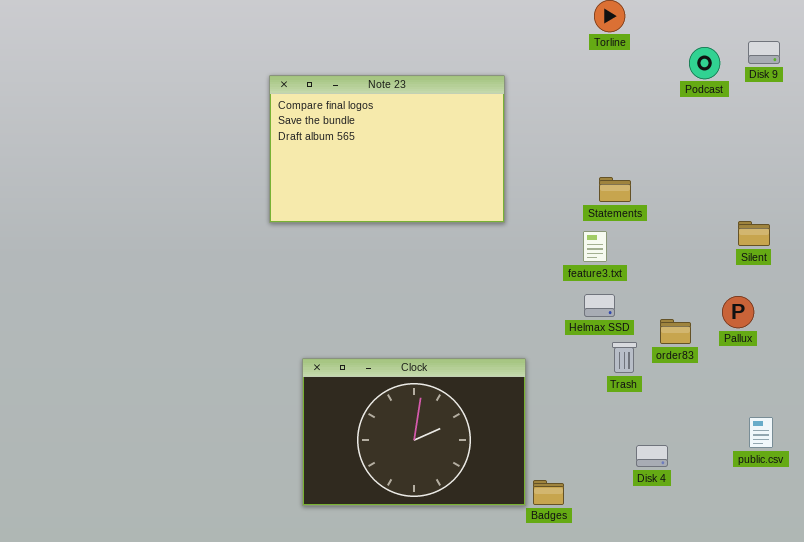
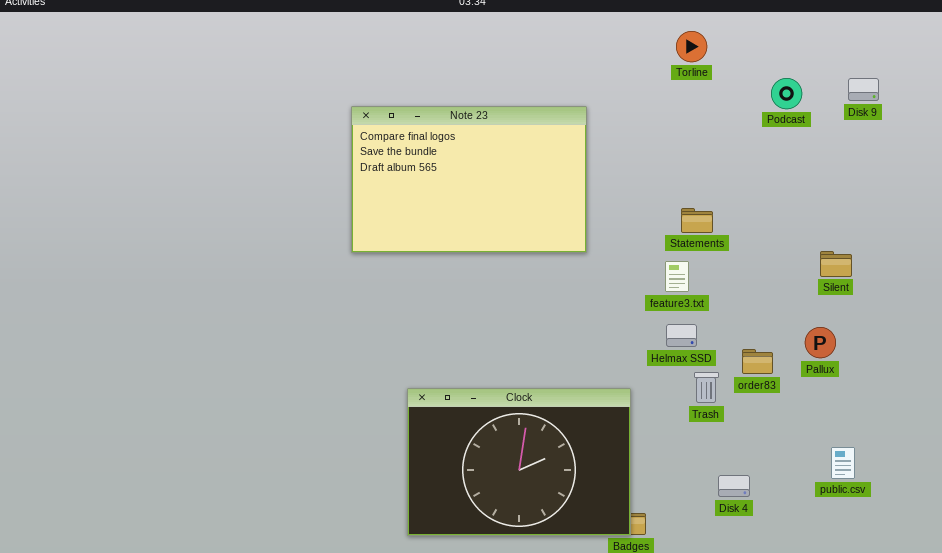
Disk 9: [748,41,780,64] -> [848,78,879,101], moved
Clock: [302,358,526,506] -> [407,388,631,536], moved

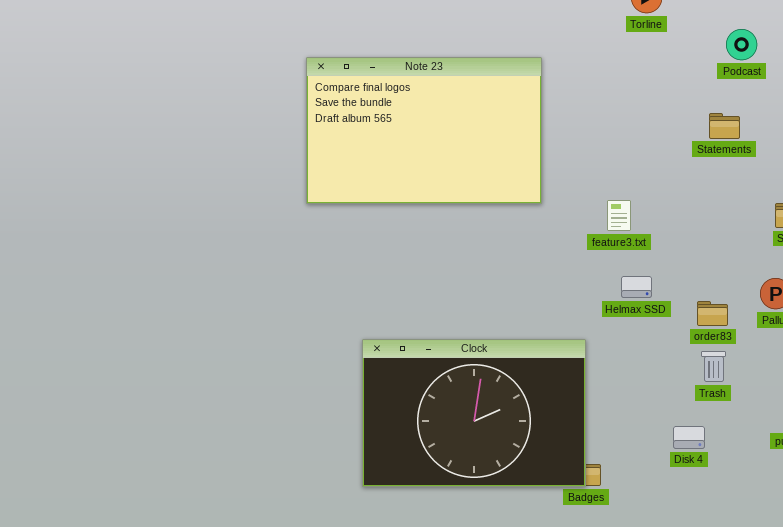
Statements: [681,208,713,233] -> [709,113,740,139], moved
feature3.txt: [665,261,689,292] -> [607,200,631,231], moved
Trash: [694,372,719,403] -> [701,351,726,382], moved

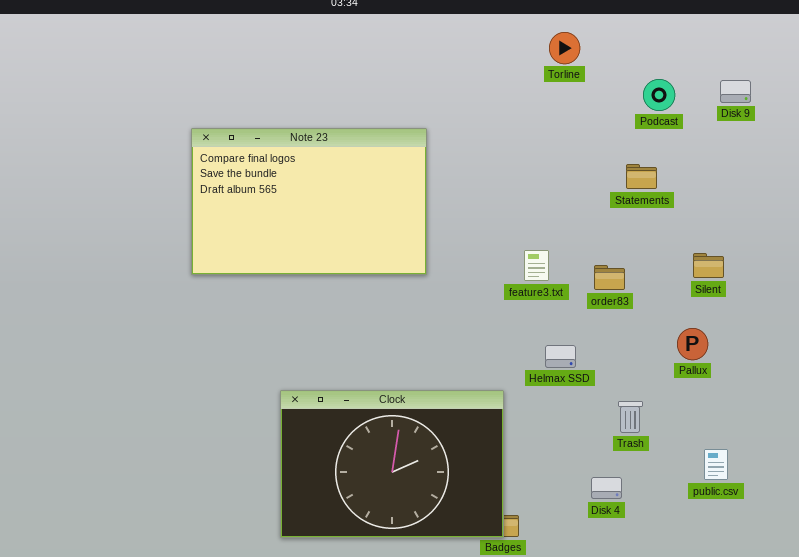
Note 23: [306,57,542,204] -> [191,128,427,275], moved
Helmax SSD: [621,276,652,298] -> [545,345,576,368], moved
order83: [697,301,728,326] -> [594,265,625,290], moved

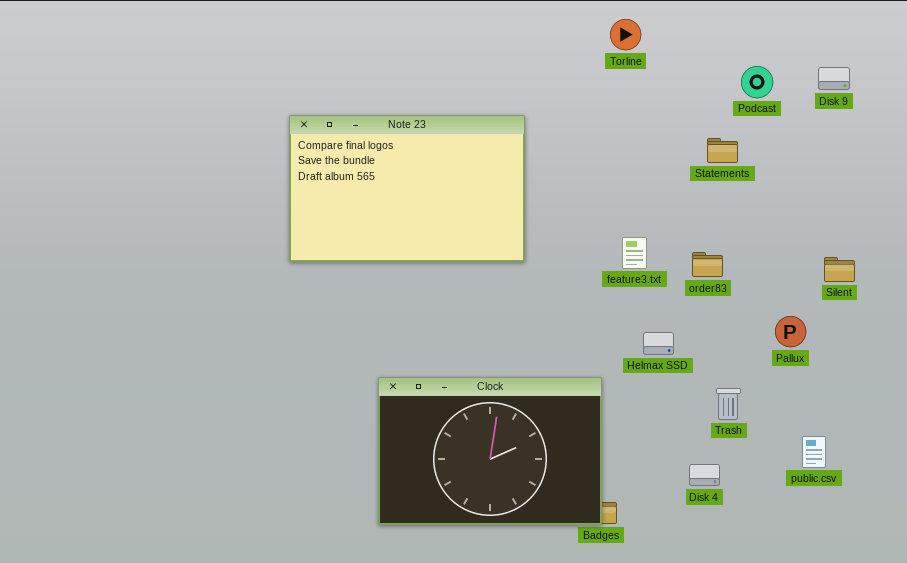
Torline: [549,32,580,64] -> [610,19,641,50], moved
Statements: [626,164,657,189] -> [707,138,738,163], moved
Silent: [693,253,724,278] -> [824,257,855,282], moved

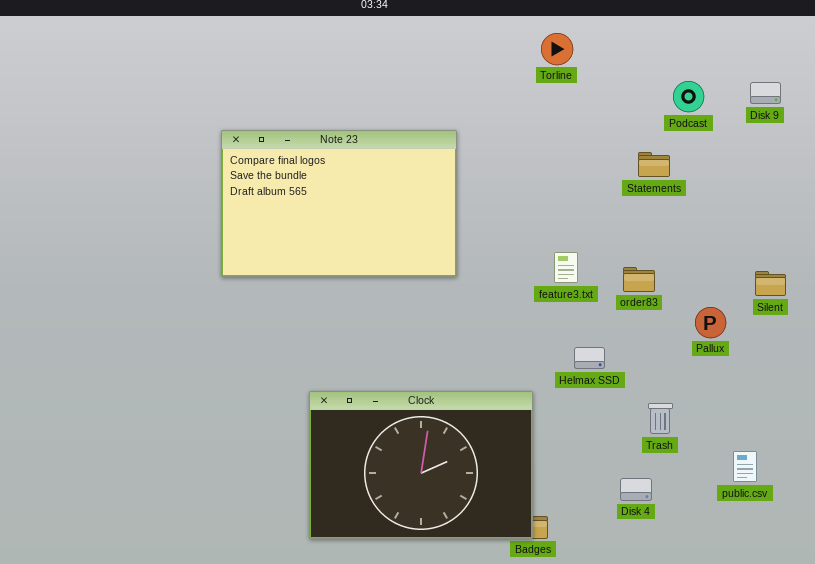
Pallux: [775,316,806,347] -> [695,307,726,338], moved

